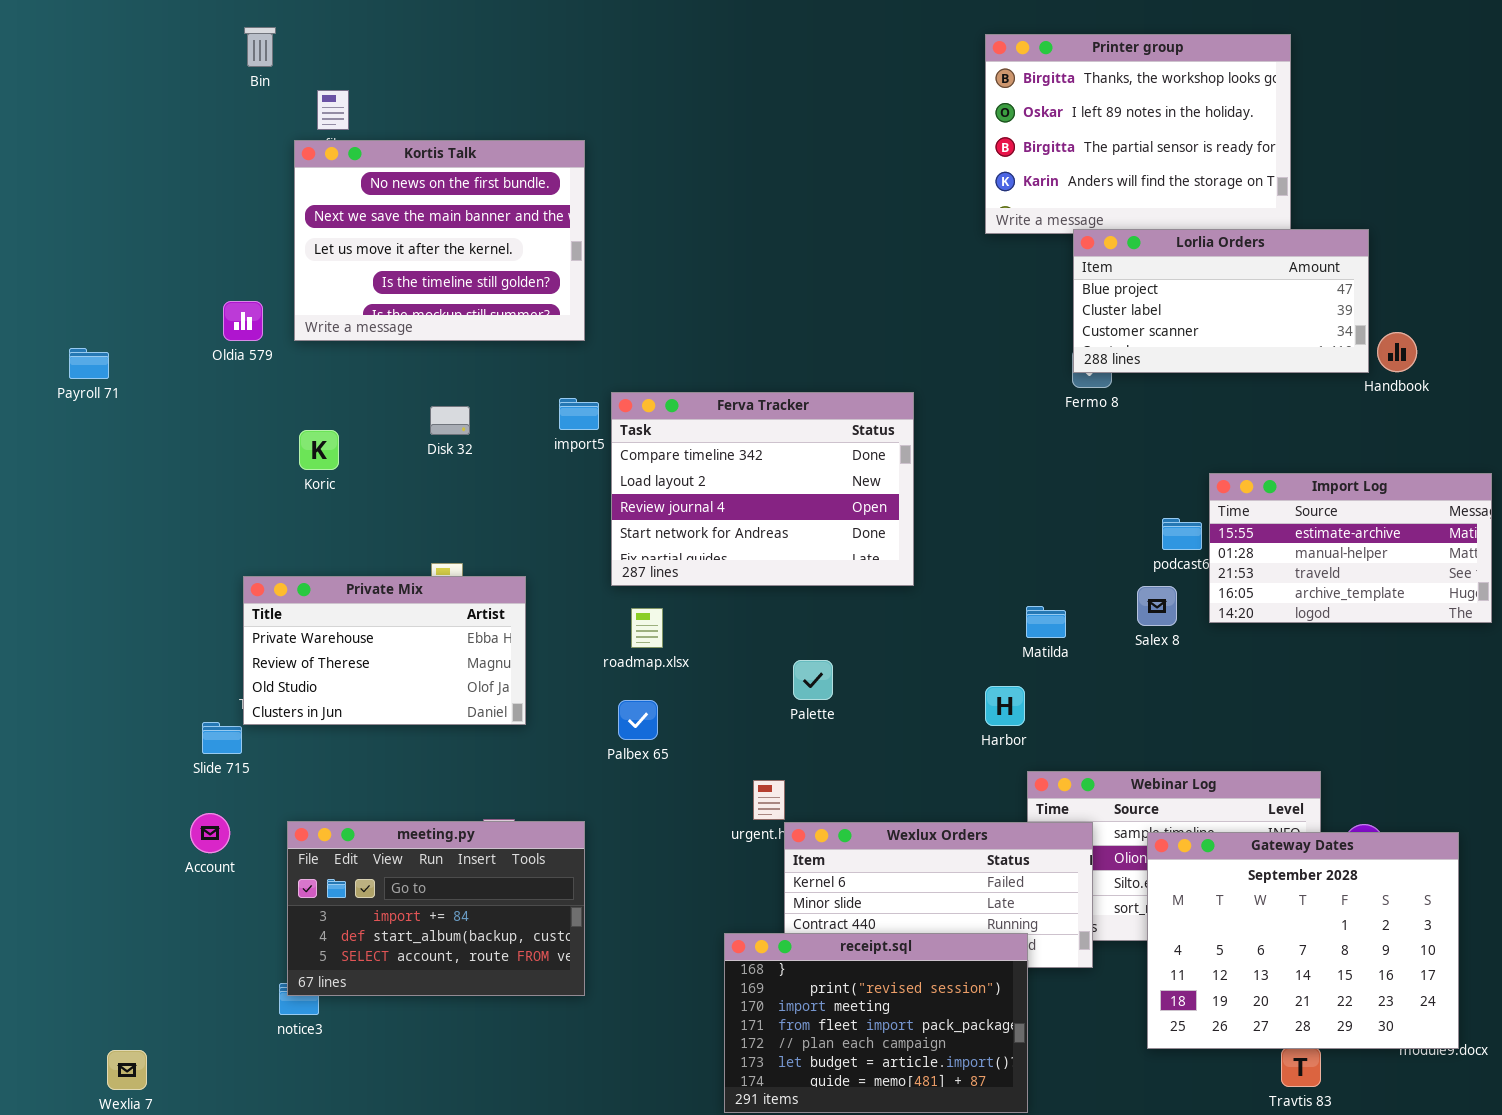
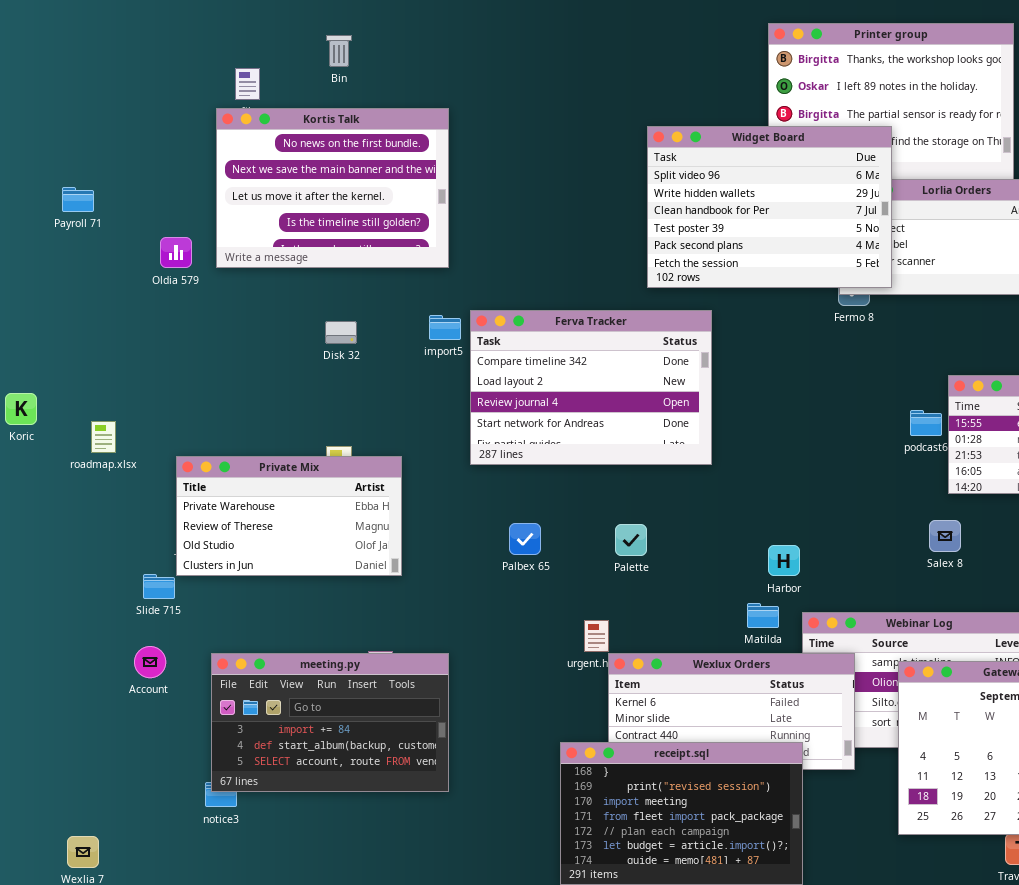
Bin: [244,27,276,67] -> [326,35,352,67], moved
Widget Board: none -> [647,126,892,288], opened
Payroll 71: [69,348,109,379] -> [62,187,94,212], moved
Koric: [299,430,339,470] -> [5,393,37,425], moved
Salex 8: [1137,586,1177,626] -> [929,520,961,552], moved
Matilda: [1026,606,1066,638] -> [747,603,779,628], moved
roadmap.xlsx: [631,608,663,648] -> [91,421,116,453], moved
Palbex 65: [618,700,658,740] -> [509,523,541,555], moved

